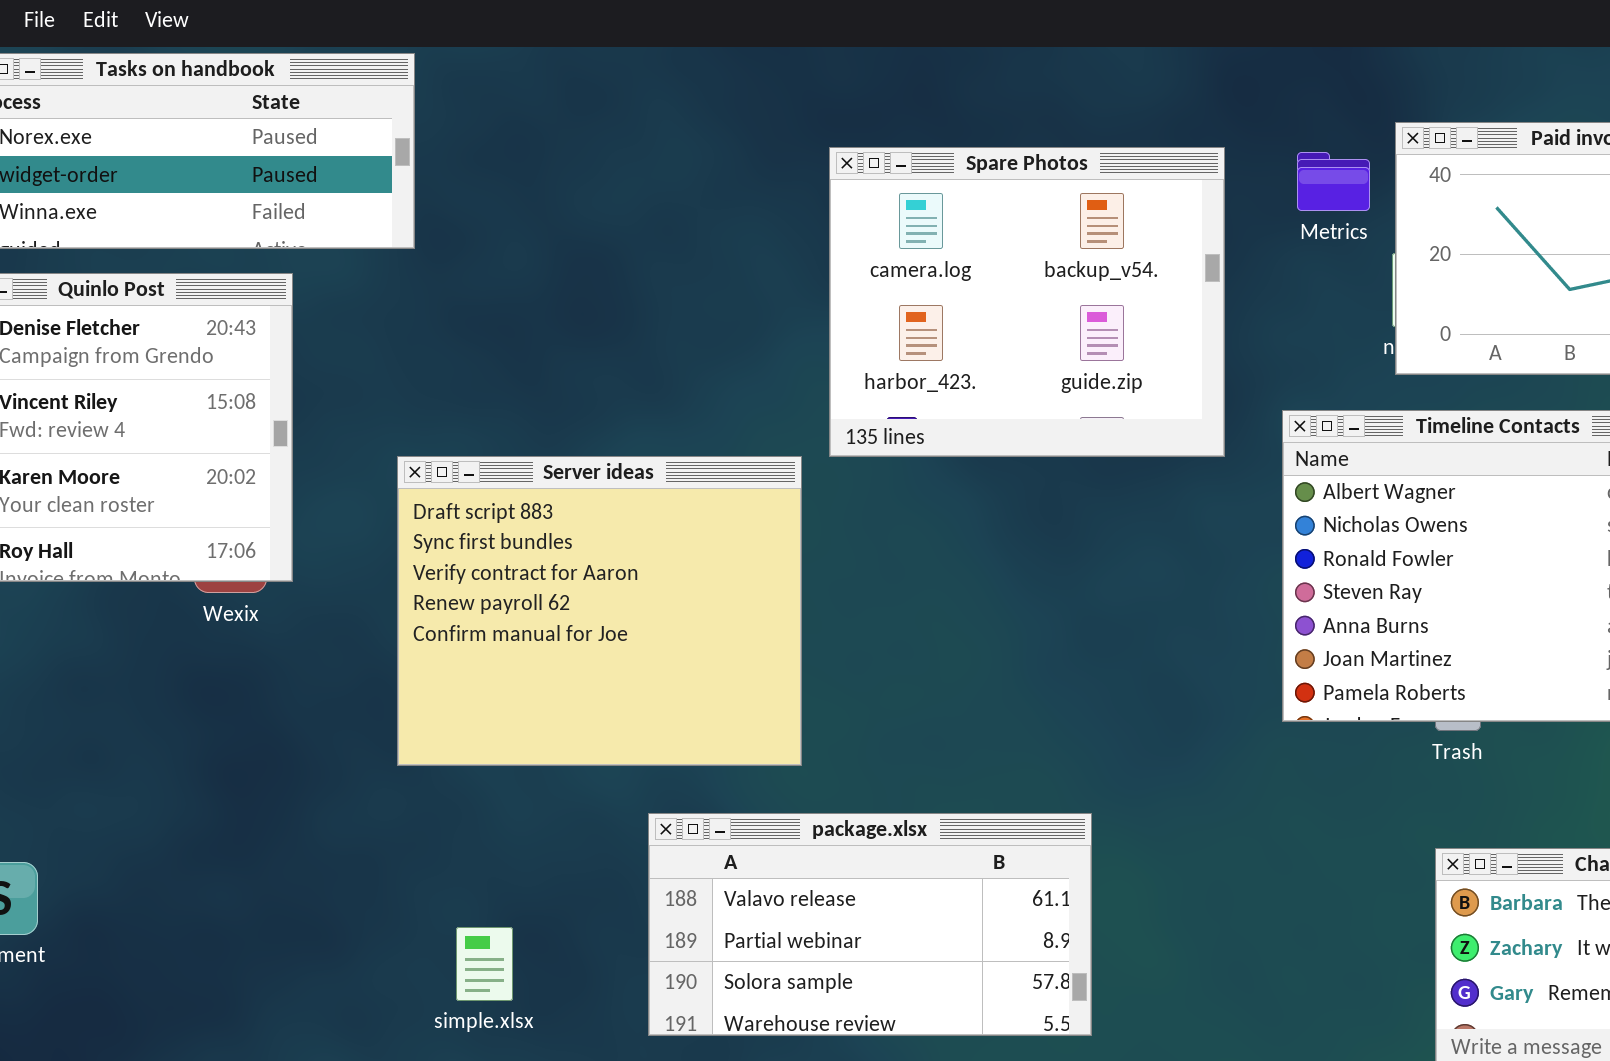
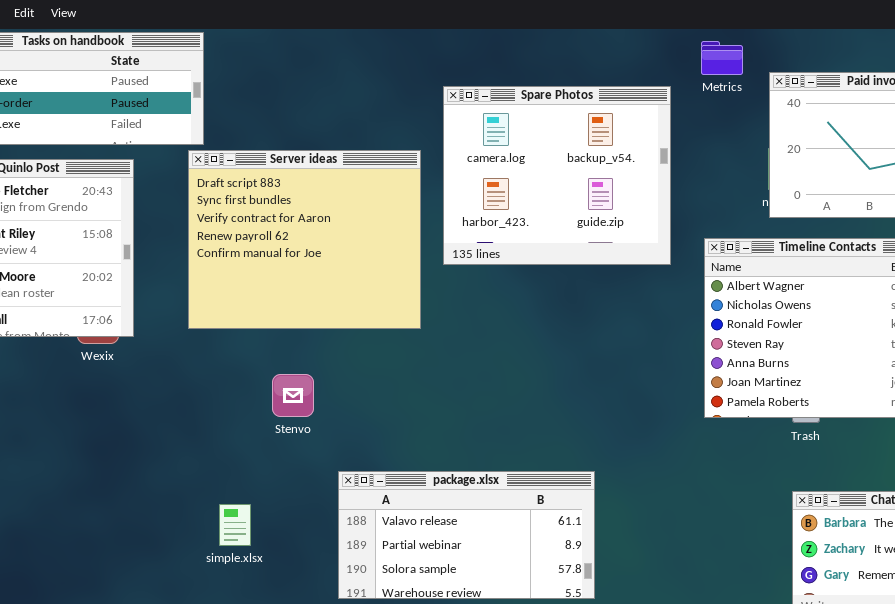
Metrics: [1297,152,1370,211] -> [701,41,743,75], moved
Server ideas: [397,456,802,766] -> [188,150,421,329], moved
simple.xlsx: [456,927,513,1001] -> [219,504,251,546], moved

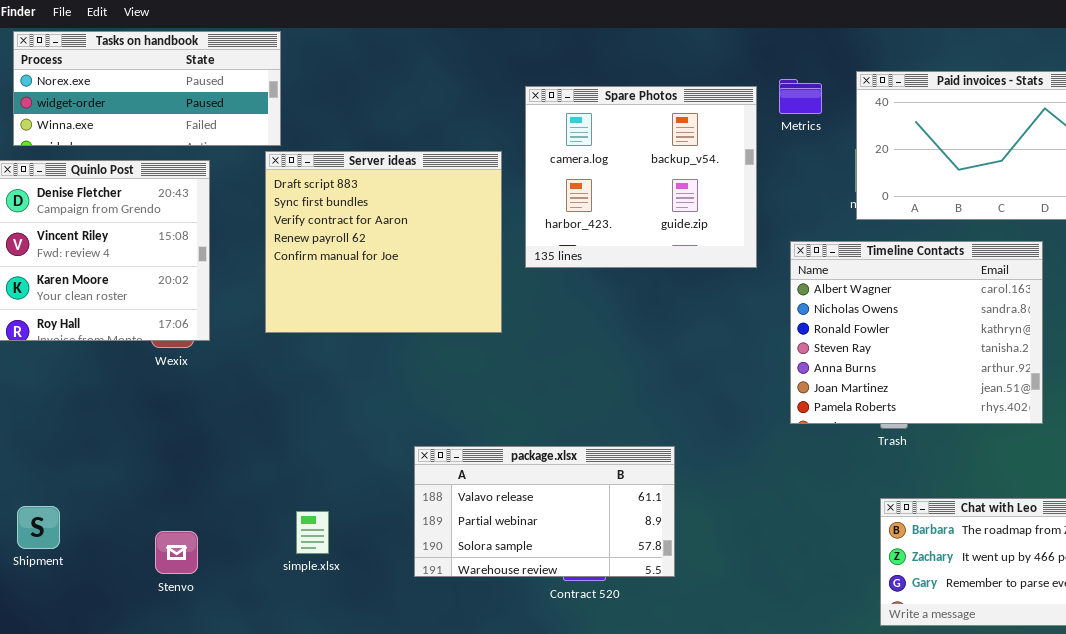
Metrics: [701,41,743,75] -> [779,79,822,114], moved
Stenvo: [272,374,314,417] -> [155,531,198,574], moved
package.xlsx: [338,471,595,599] -> [414,446,675,577], moved

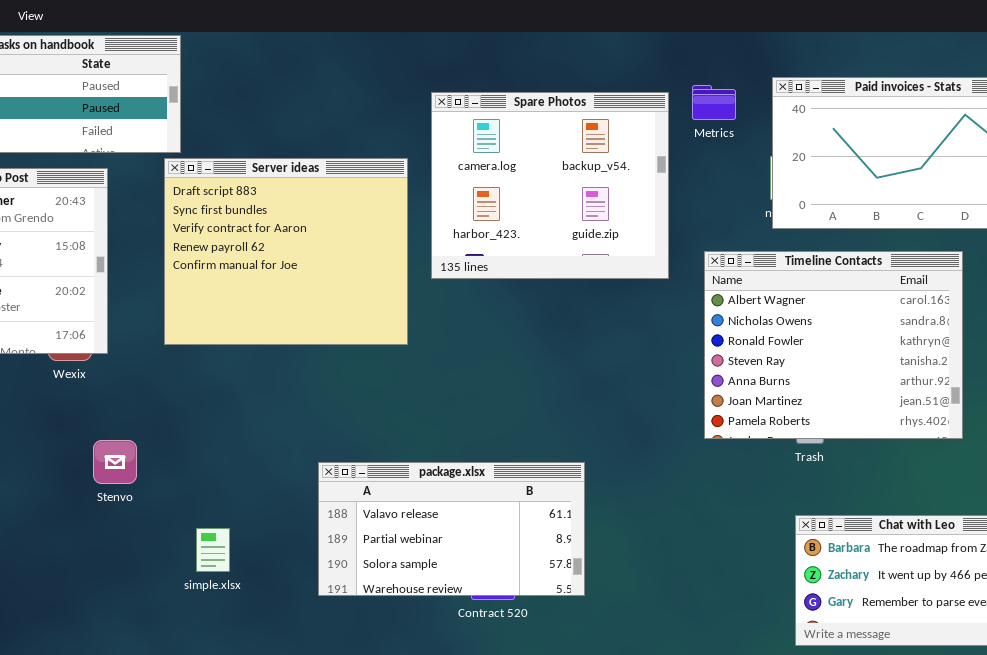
Stenvo: [155,531,198,574] -> [93,440,137,484], moved

